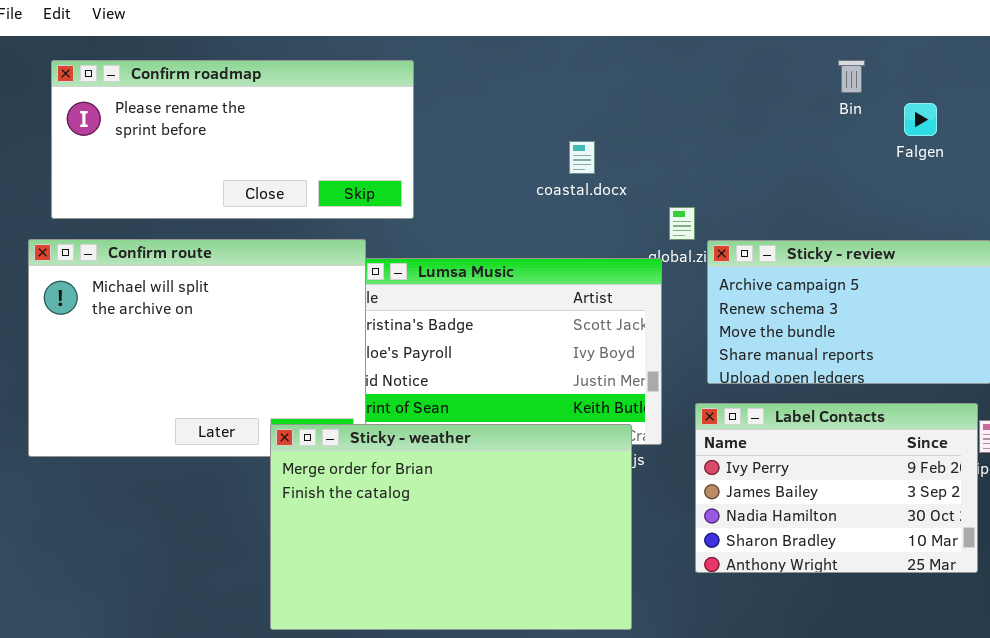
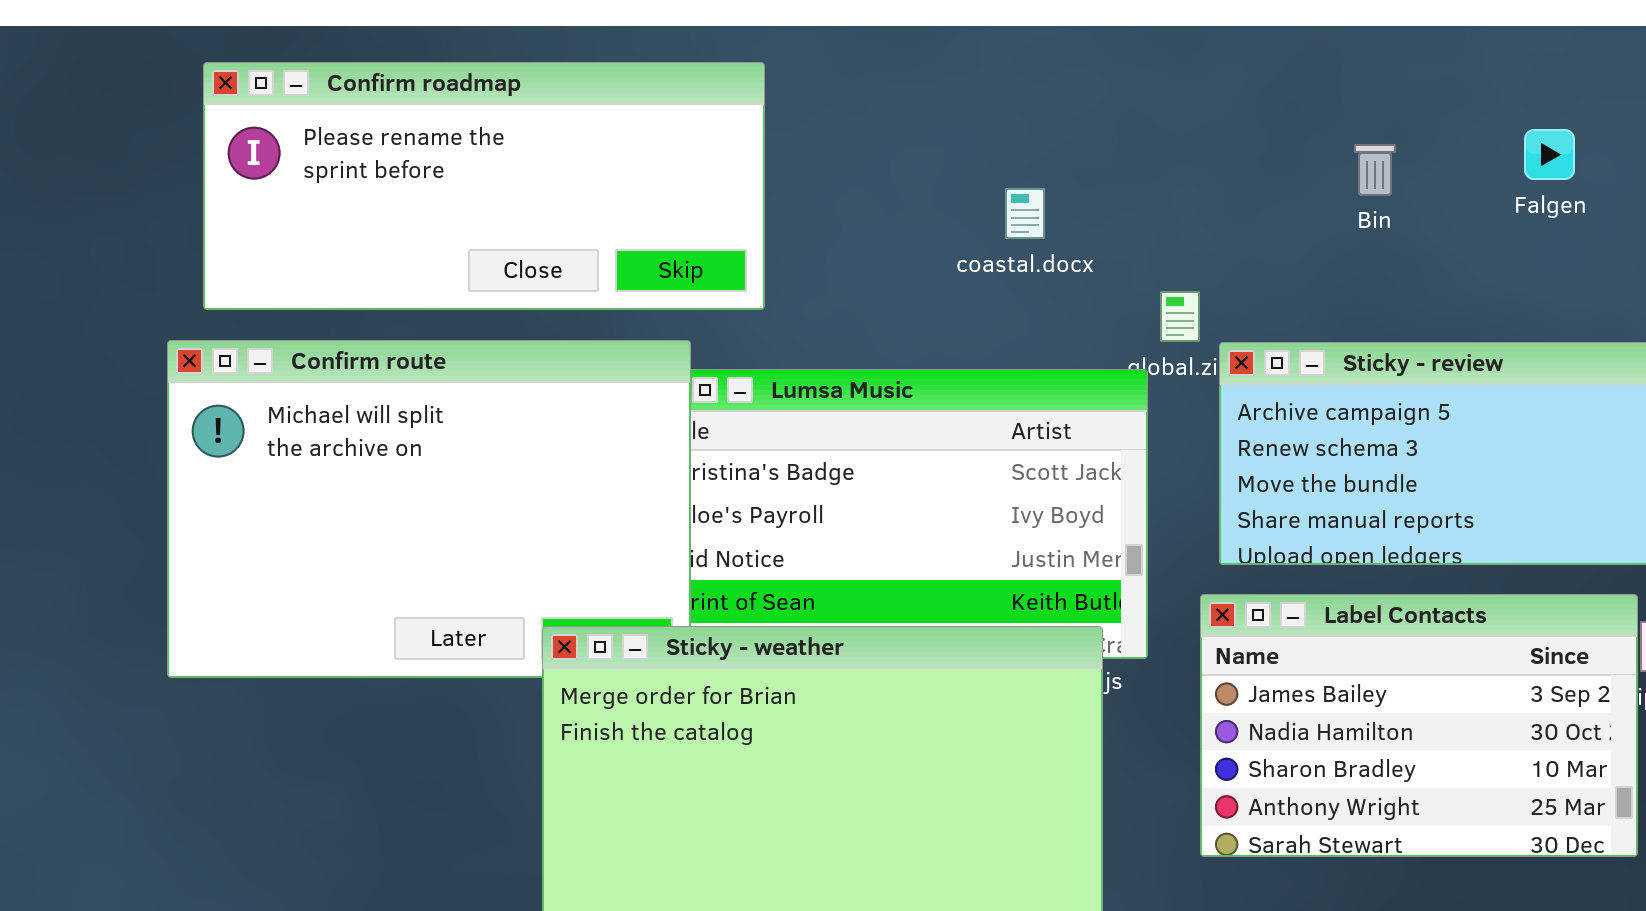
Bin: [838,60,865,93] -> [1354,144,1396,196], moved
Label Contacts: [695,403,978,573] -> [1200,594,1638,857], scrolled down 1 row

